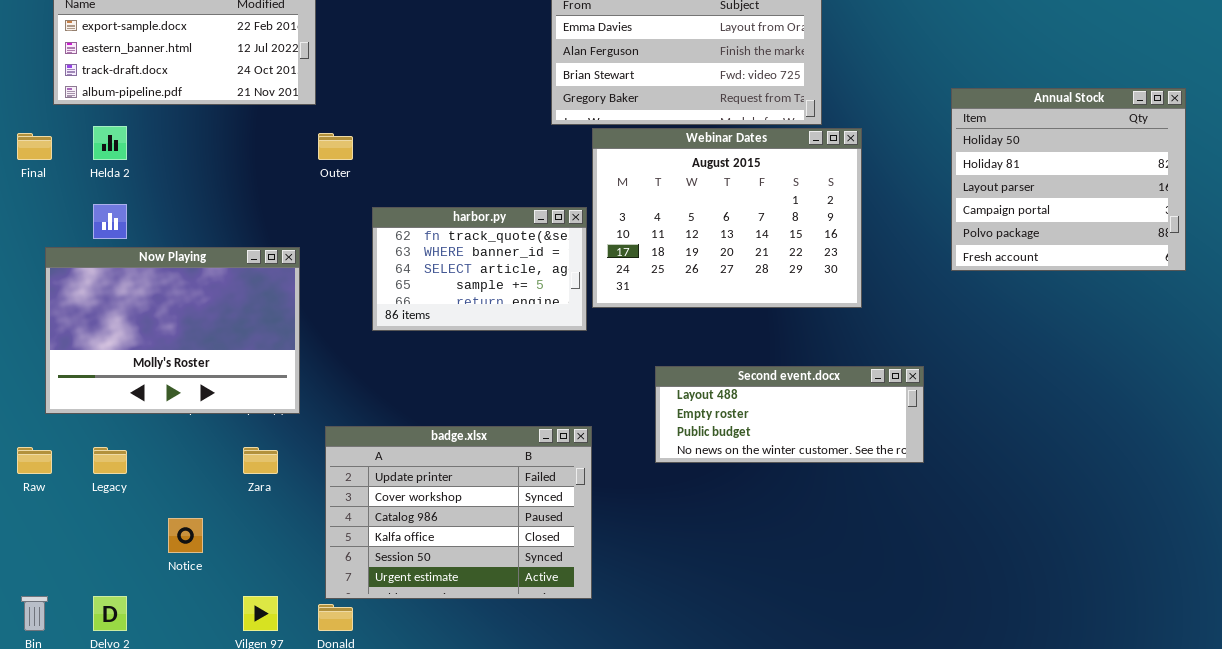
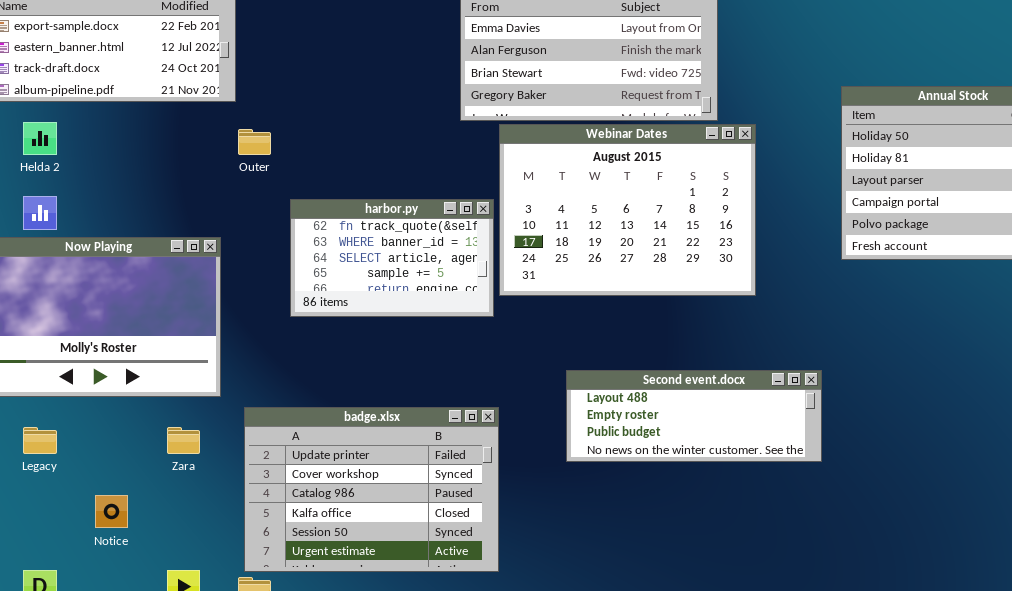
Second event.docx: [655,366,924,463] -> [566,370,822,462], moved

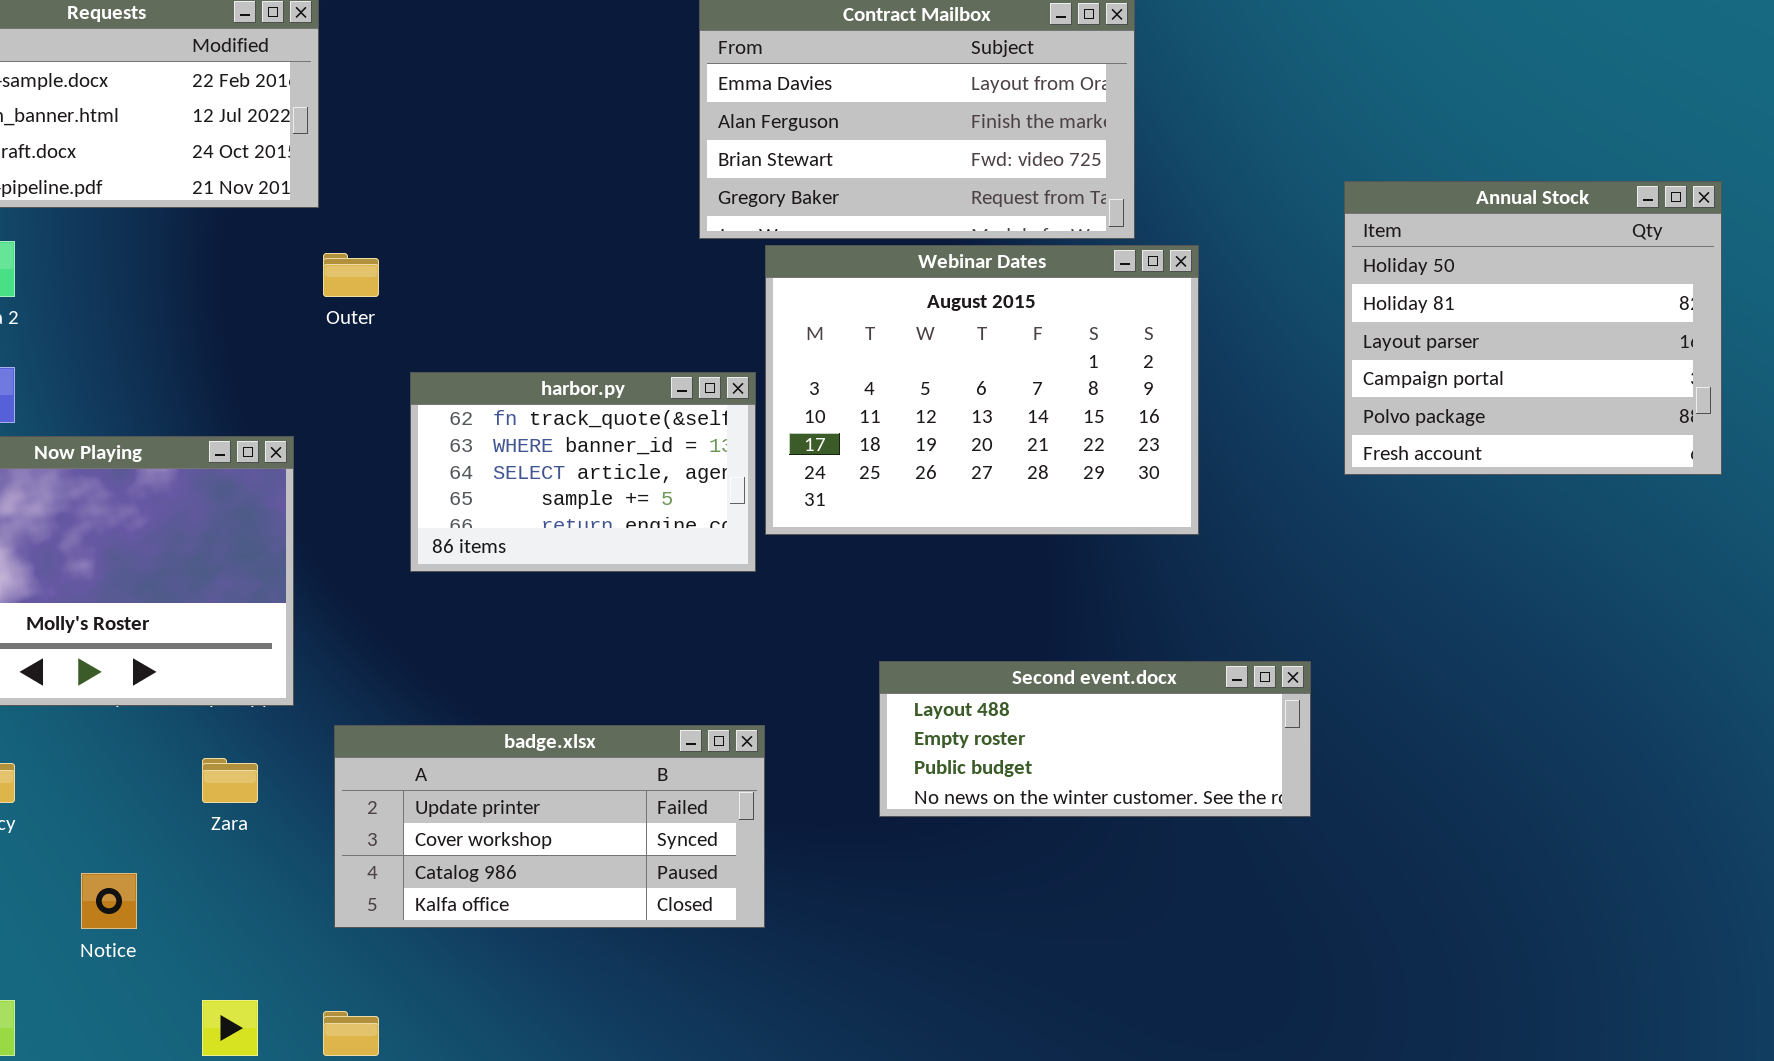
badge.xlsx: [244,407,499,572] -> [334,725,765,928], resized

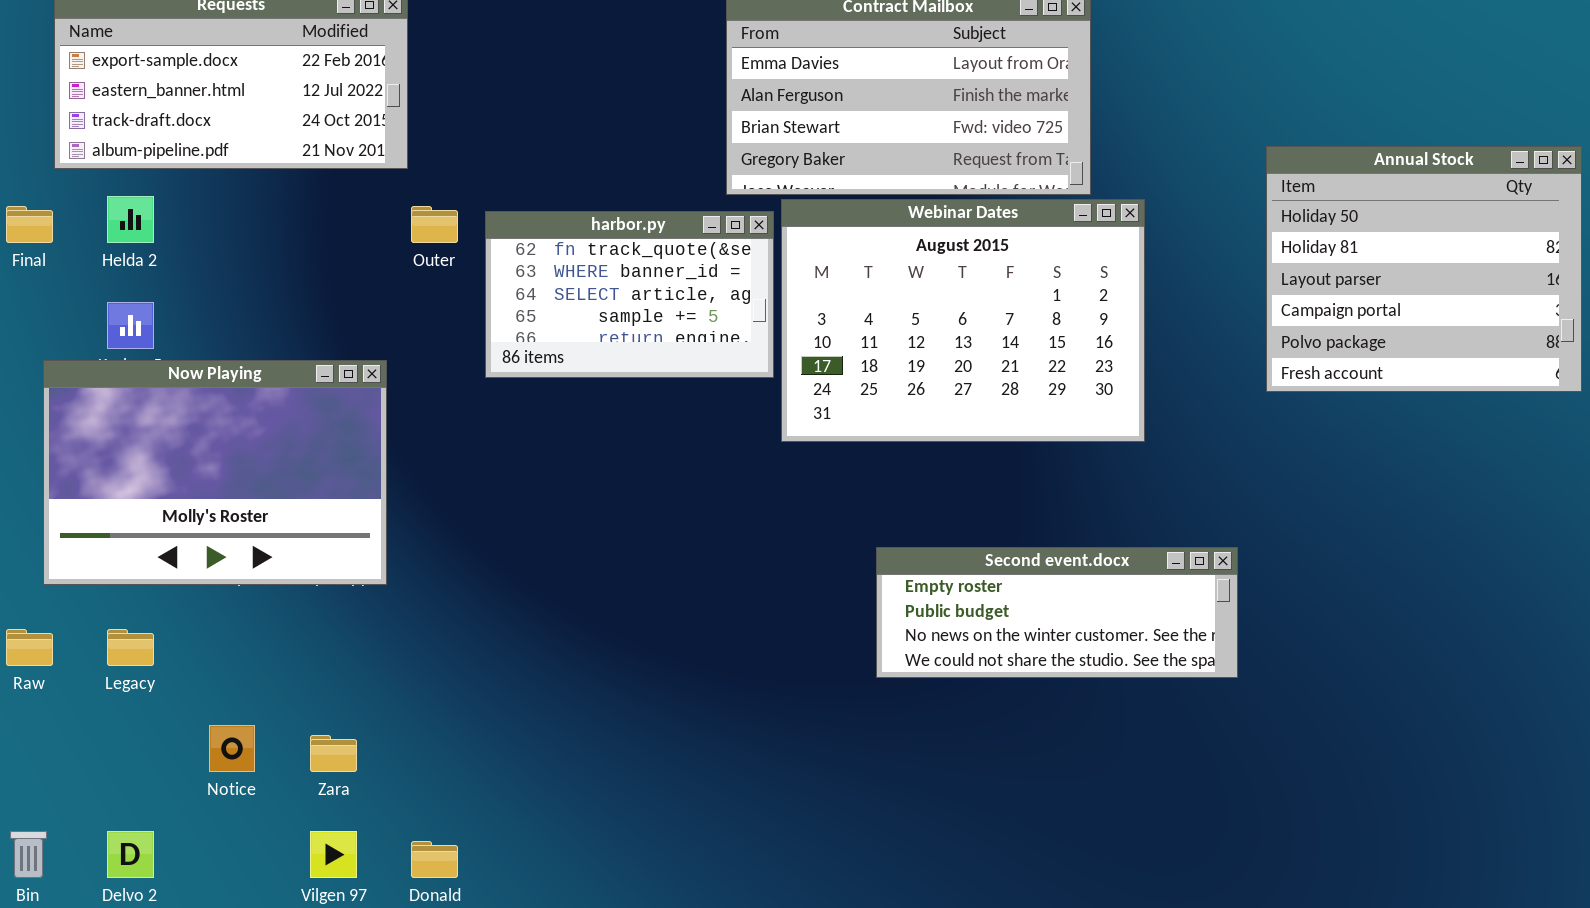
harbor.py: [410,372,756,572] -> [485,211,774,378], moved
Second event.docx: [879,661,1311,817] -> [876,547,1238,678], scrolled down 1 row
badge.xlsx: [334,725,765,928] -> none, closed
Zara: [202,758,258,803] -> [310,735,357,772], moved

